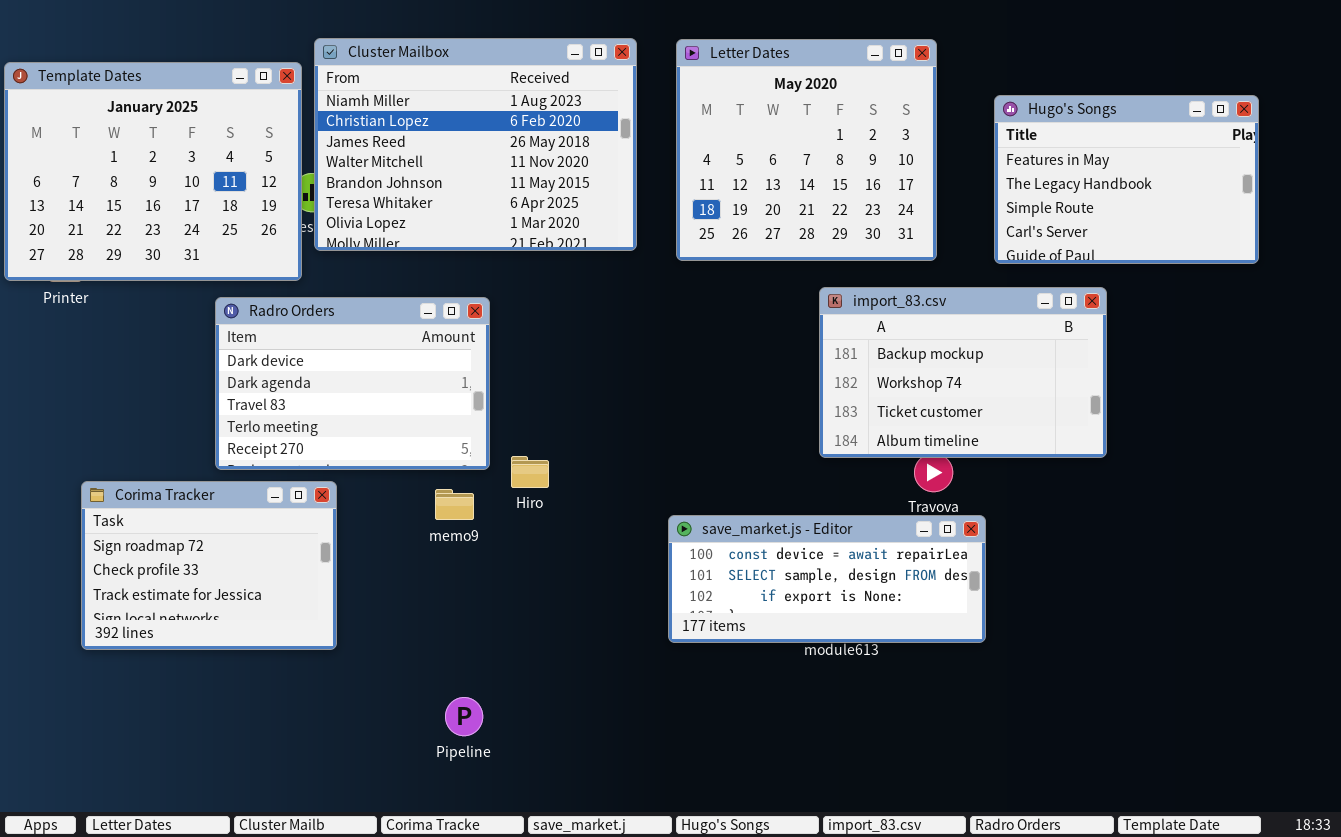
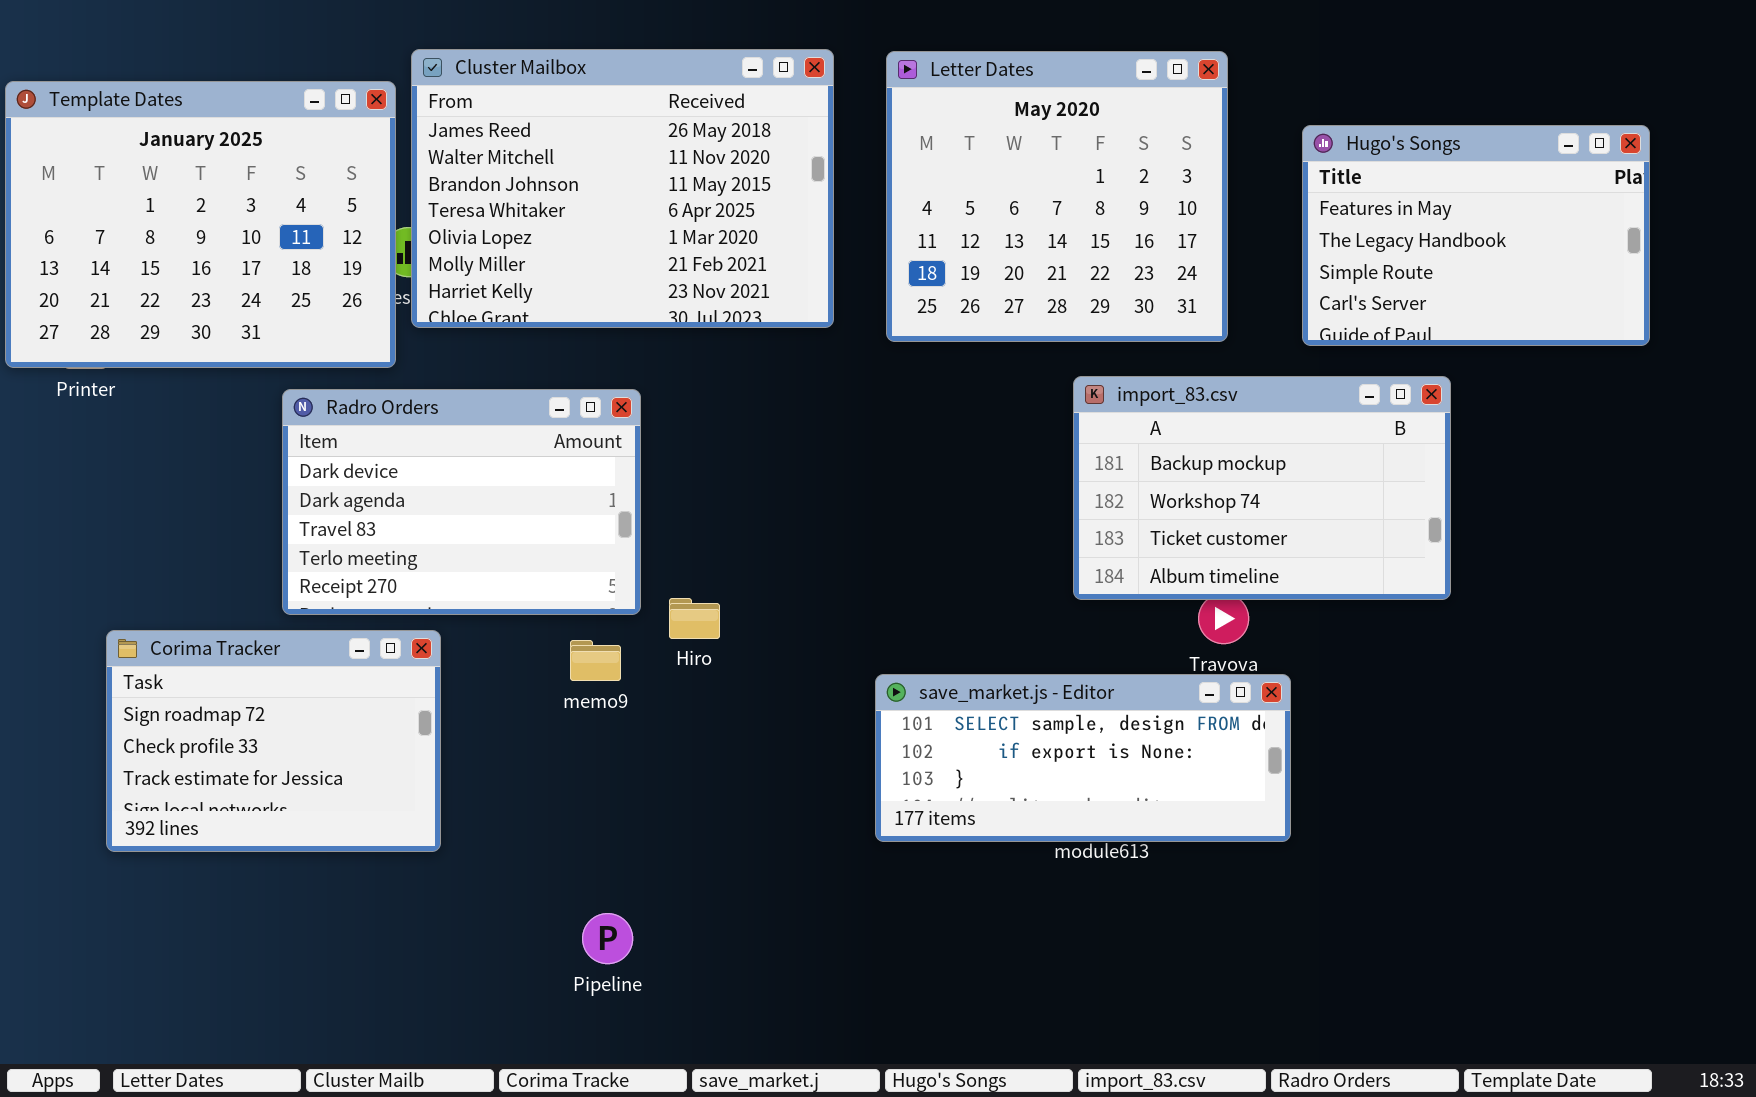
Cluster Mailbox: [314,38,637,251] -> [411,49,834,328], scrolled down 2 rows
save_market.js - Editor: [668,515,986,643] -> [875,674,1291,842], scrolled down 1 row

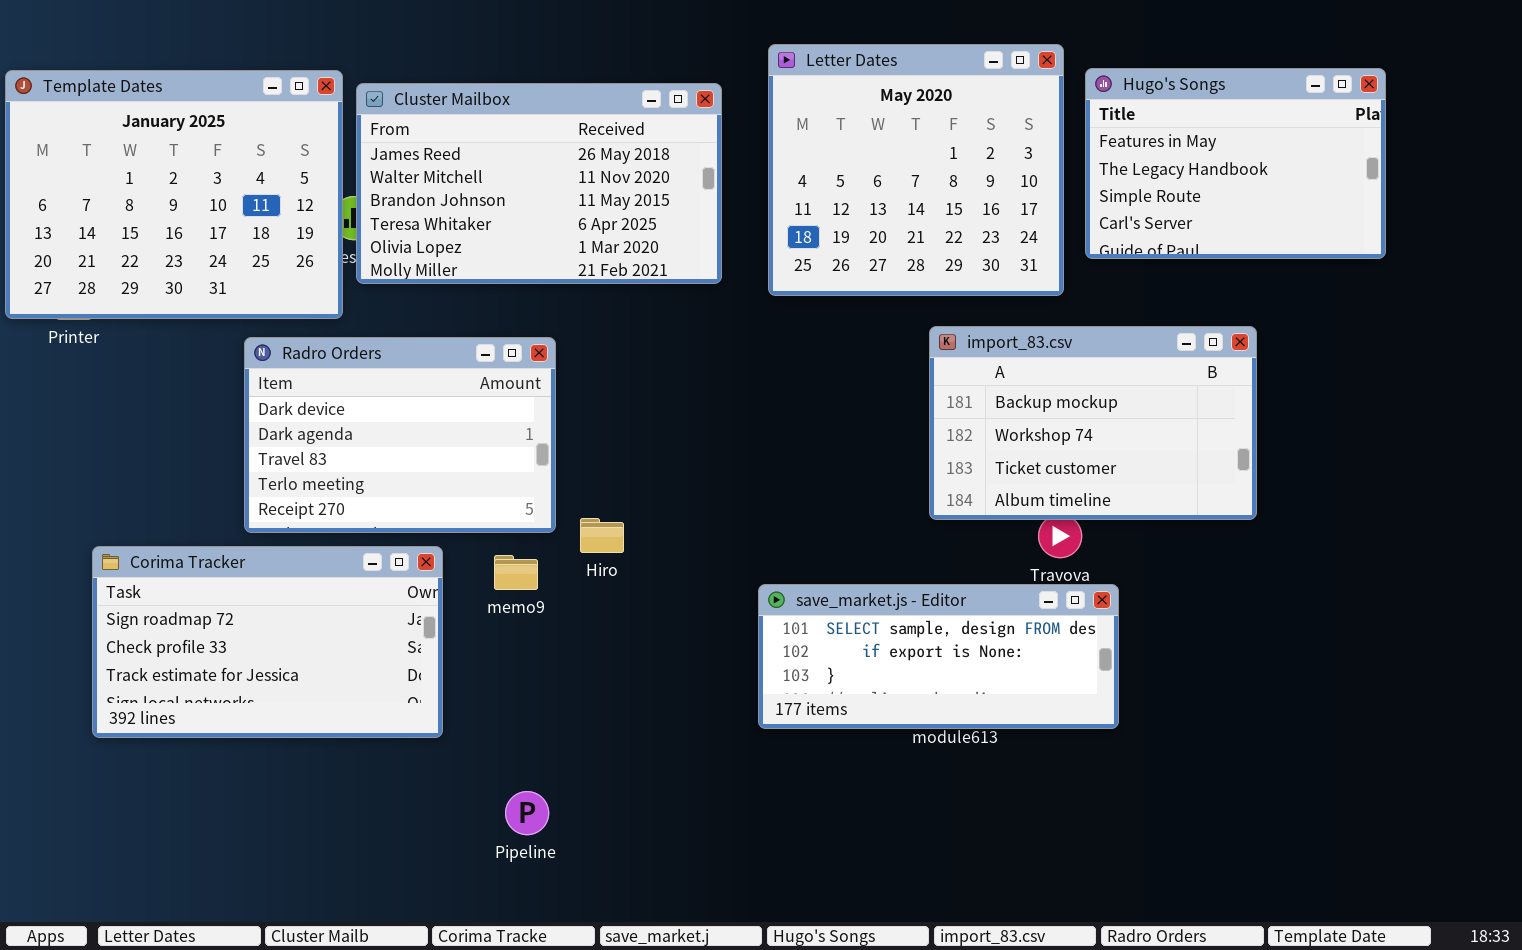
Cluster Mailbox: [411,49,834,328] -> [356,83,722,284], resized
Hugo's Songs: [1302,125,1650,346] -> [1085,68,1386,259], moved
Corima Tracker: [106,630,441,852] -> [92,546,443,738], resized

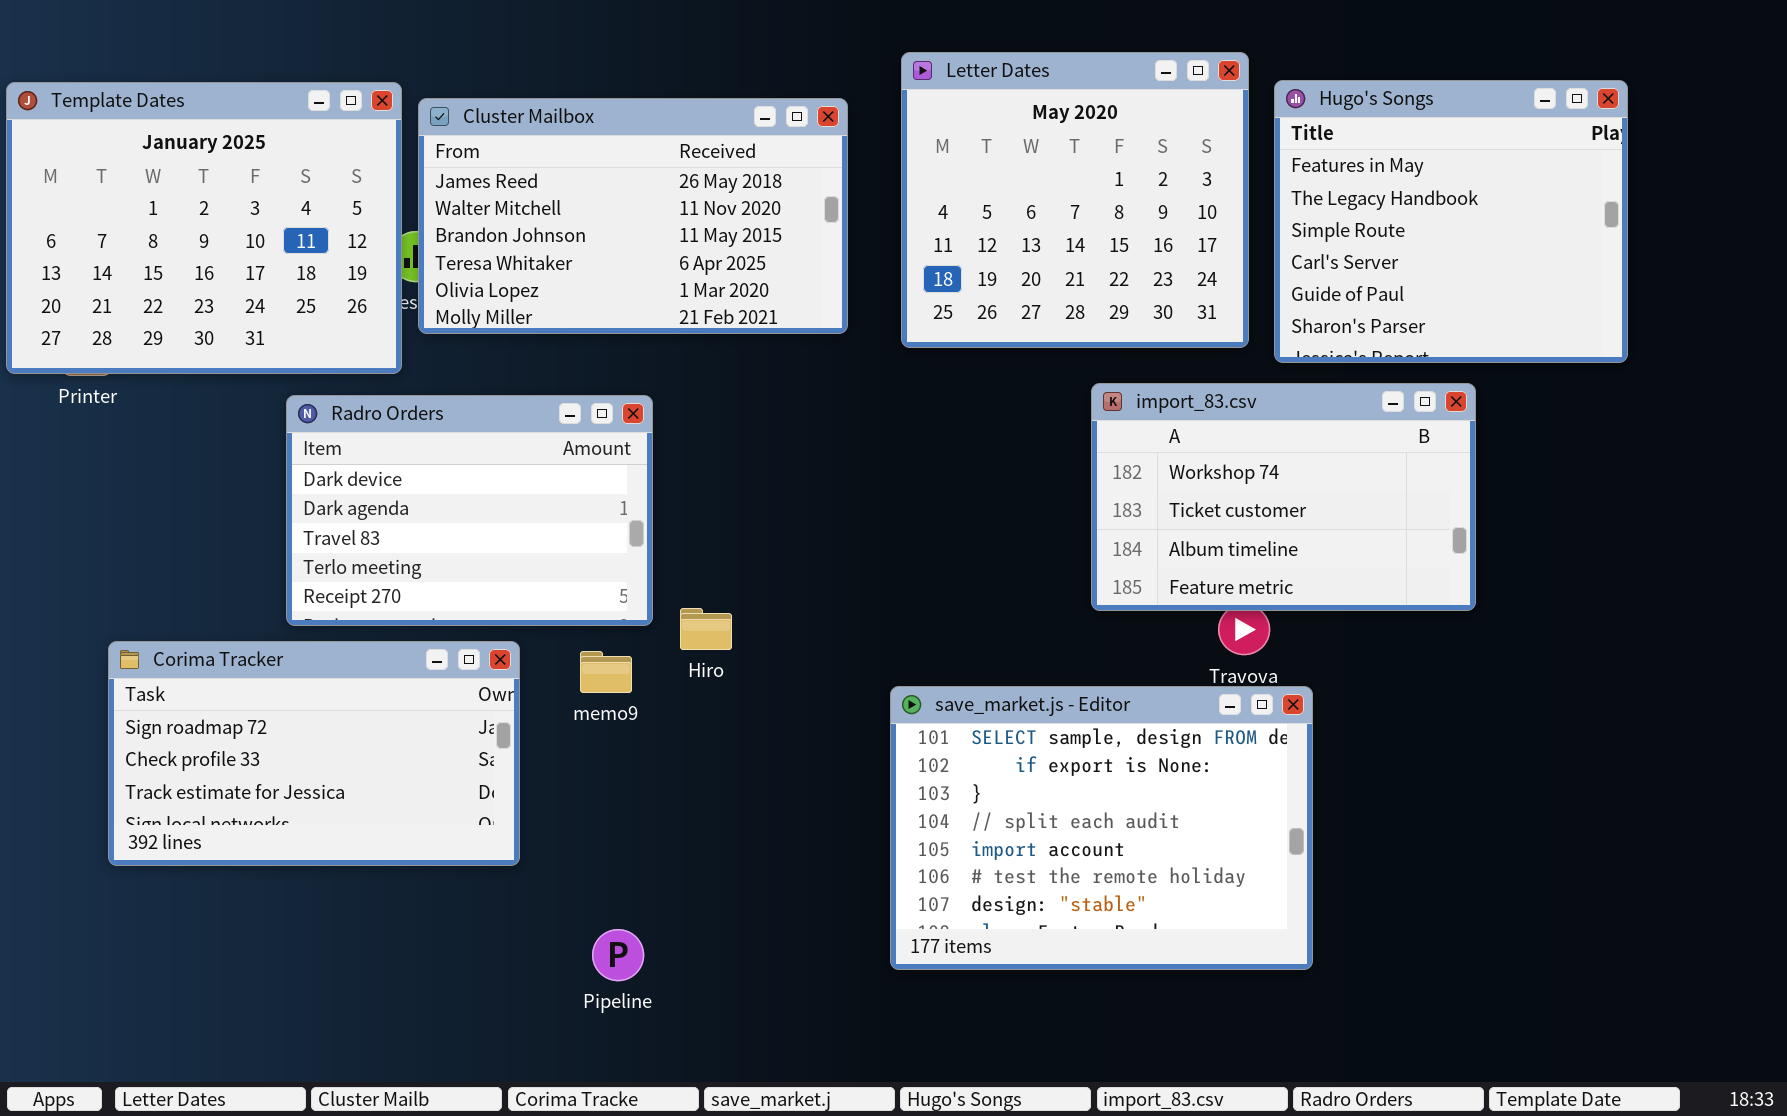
Hugo's Songs: [1085,68,1386,259] -> [1274,80,1628,363], resized
import_83.csv: [929,326,1257,520] -> [1091,383,1476,611], scrolled down 1 row
save_market.js - Editor: [758,584,1119,729] -> [890,686,1313,970], resized

